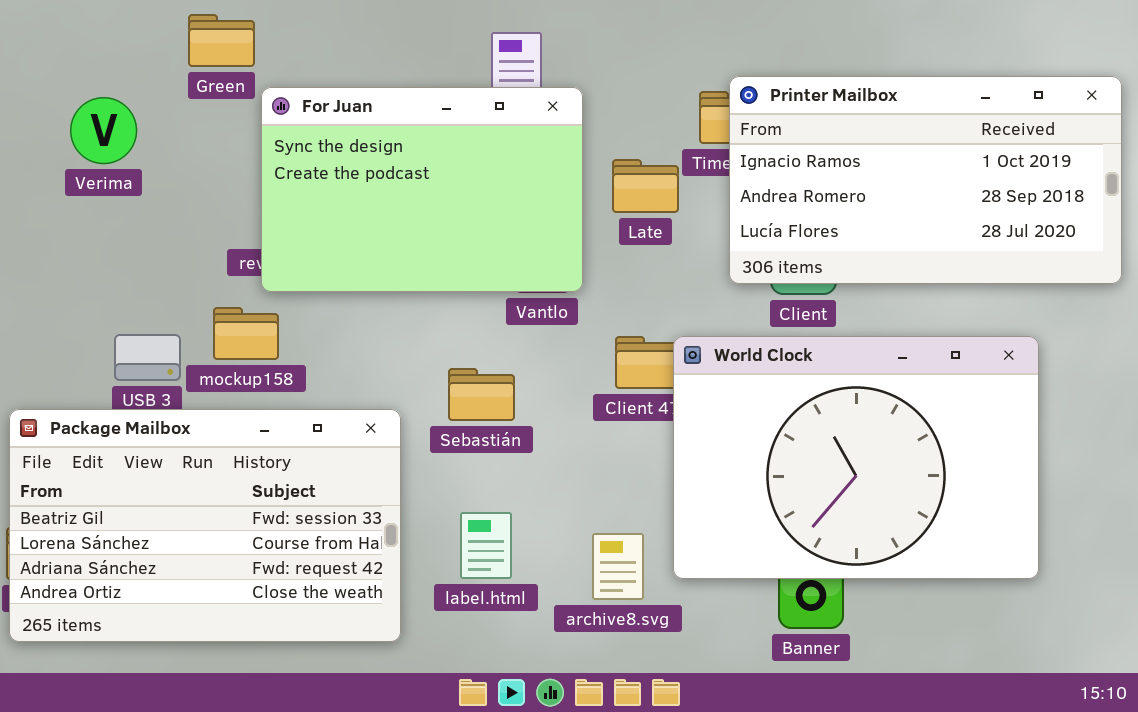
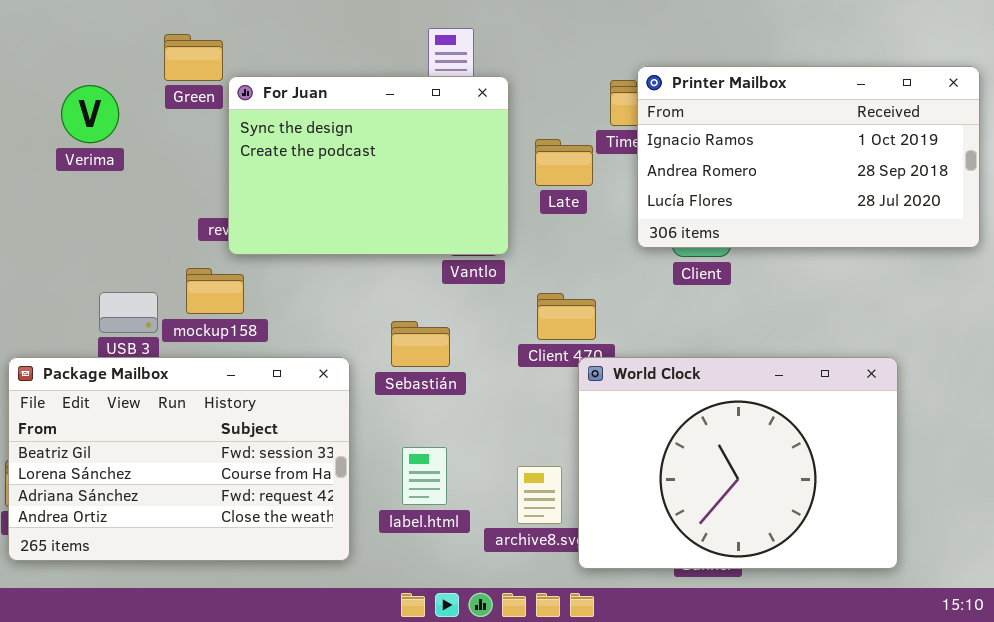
Green: [188,14,255,67] -> [164,34,223,81], moved
World Clock: [673,336,1039,579] -> [578,357,898,569], moved

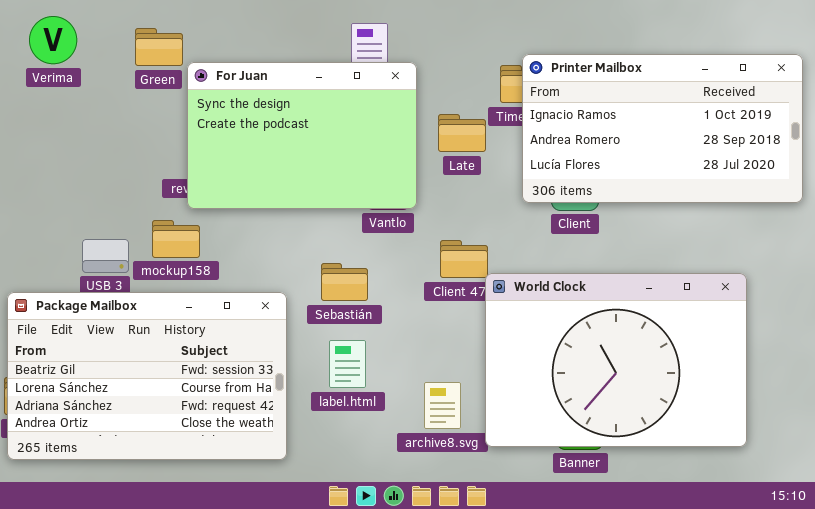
Verima: [61,85,119,143] -> [29,16,77,64], moved
World Clock: [578,357,898,569] -> [485,273,747,447], moved
label.html: [402,447,447,505] -> [329,340,366,388], moved

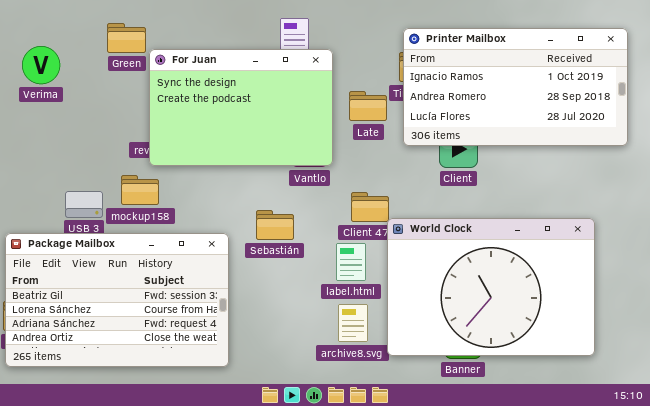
Verima: [29,16,77,64] -> [22,46,60,84], moved
Printer Mailbox: [522,54,803,203] -> [403,28,628,146], moved
label.html: [329,340,366,388] -> [336,243,366,281], moved

